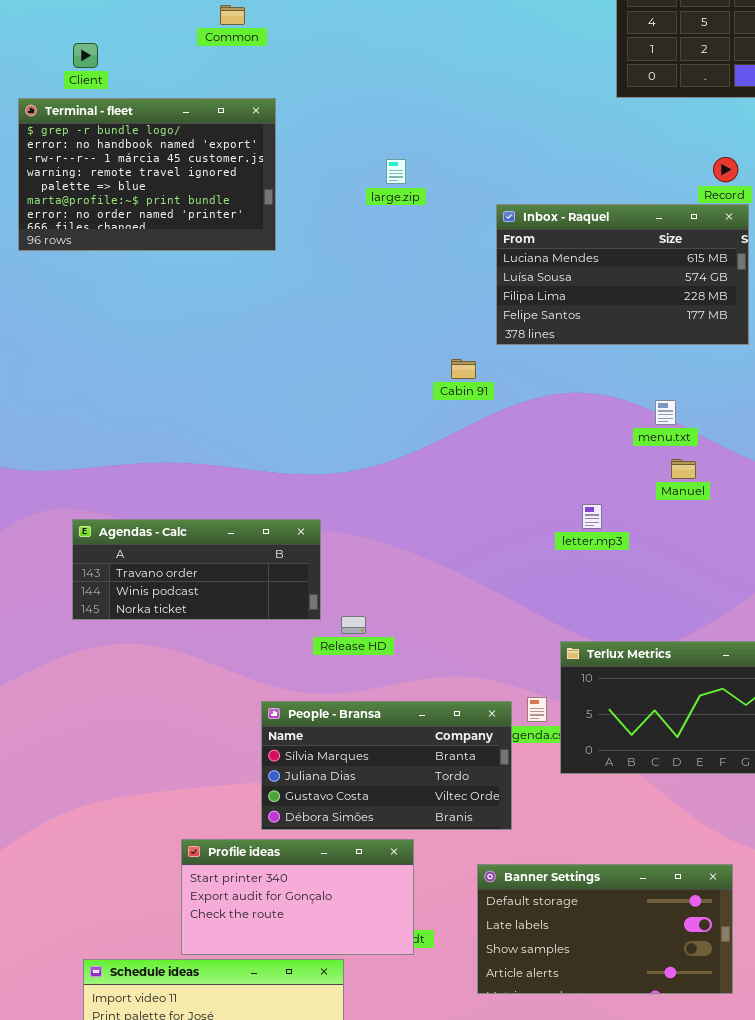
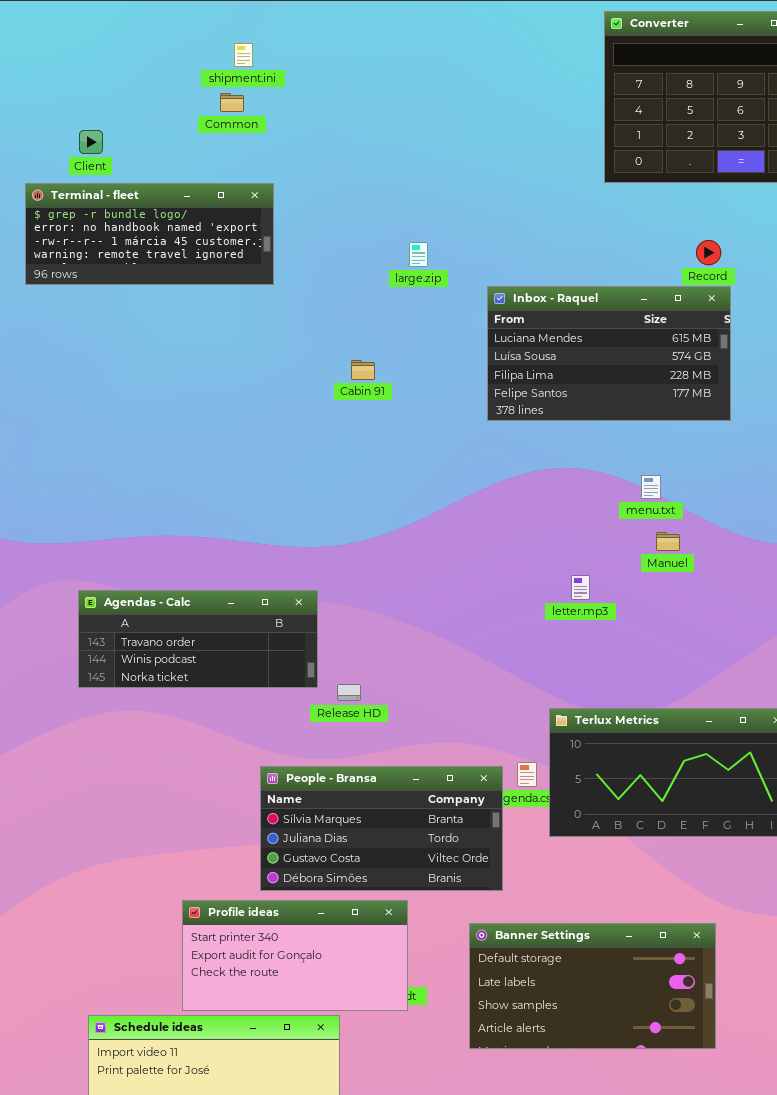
Terminal - fleet: [18,98,276,251] -> [25,183,274,285], resized
large.zip: [386,159,406,184] -> [409,242,428,267], moved
Cabin 91: [451,359,476,379] -> [351,360,375,380], moved

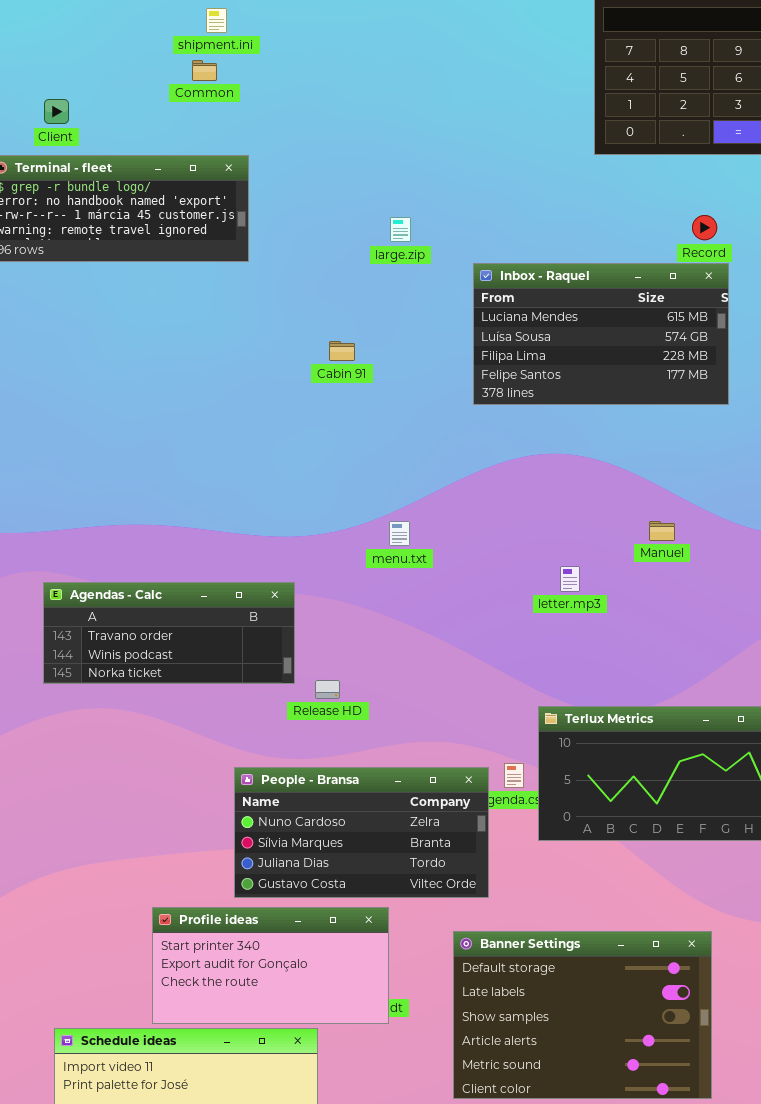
menu.txt: [641,475,661,499] -> [389,521,410,546], moved
People - Bransa: [260,766,503,891] -> [234,767,489,898], scrolled up 1 row
Banner Settings: [469,923,716,1049] -> [453,931,712,1099], resized

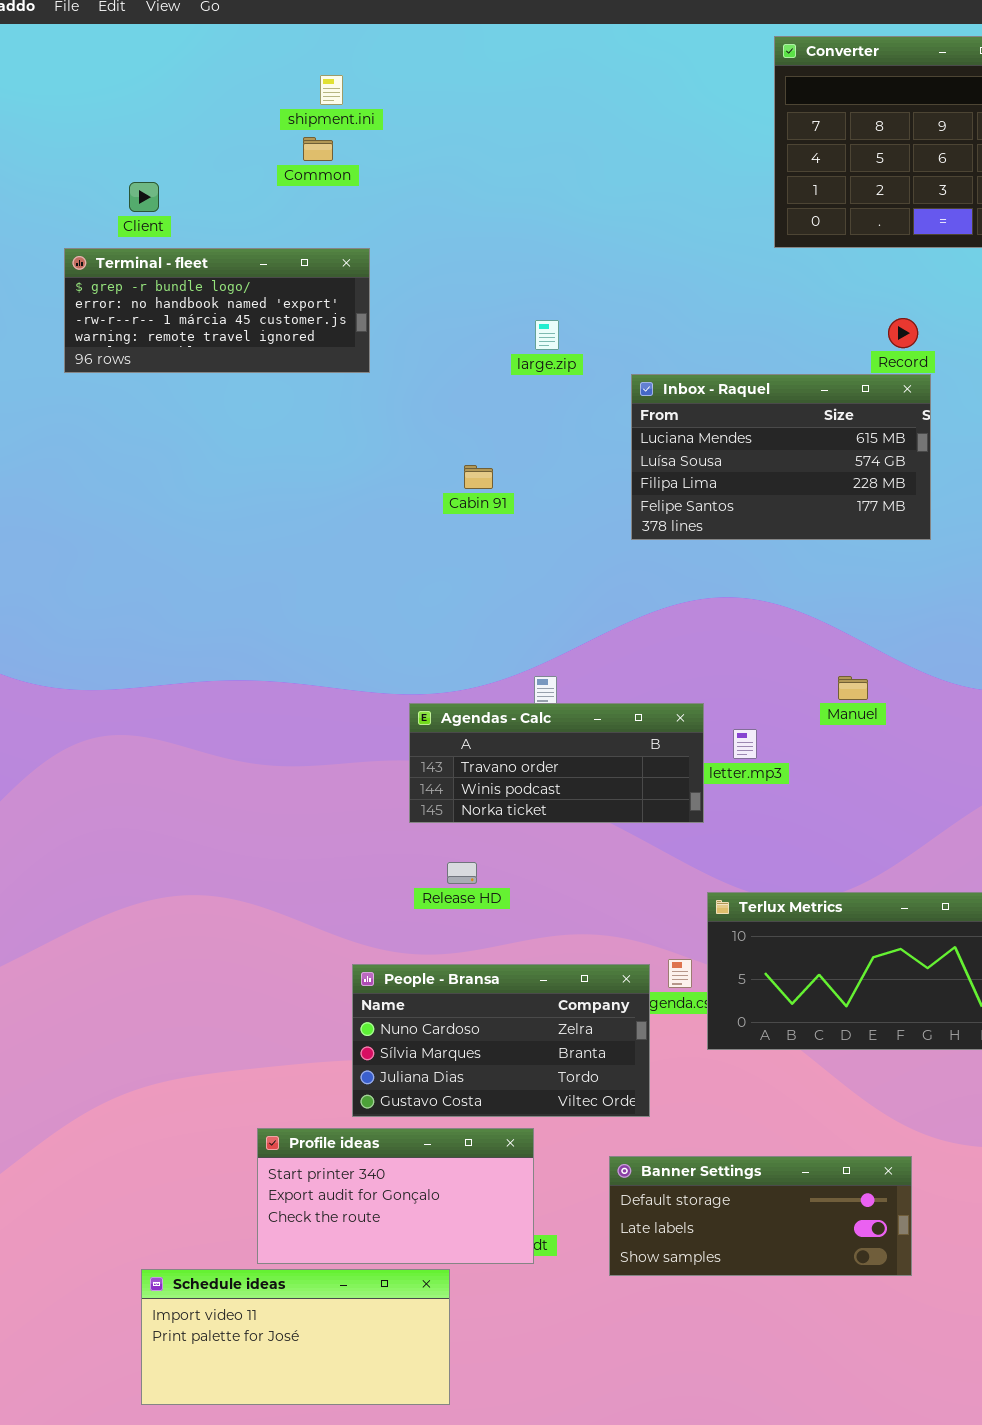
Agendas - Calc: [43,582,295,684] -> [409,703,704,823], moved
Banner Settings: [453,931,712,1099] -> [609,1156,912,1276], resized

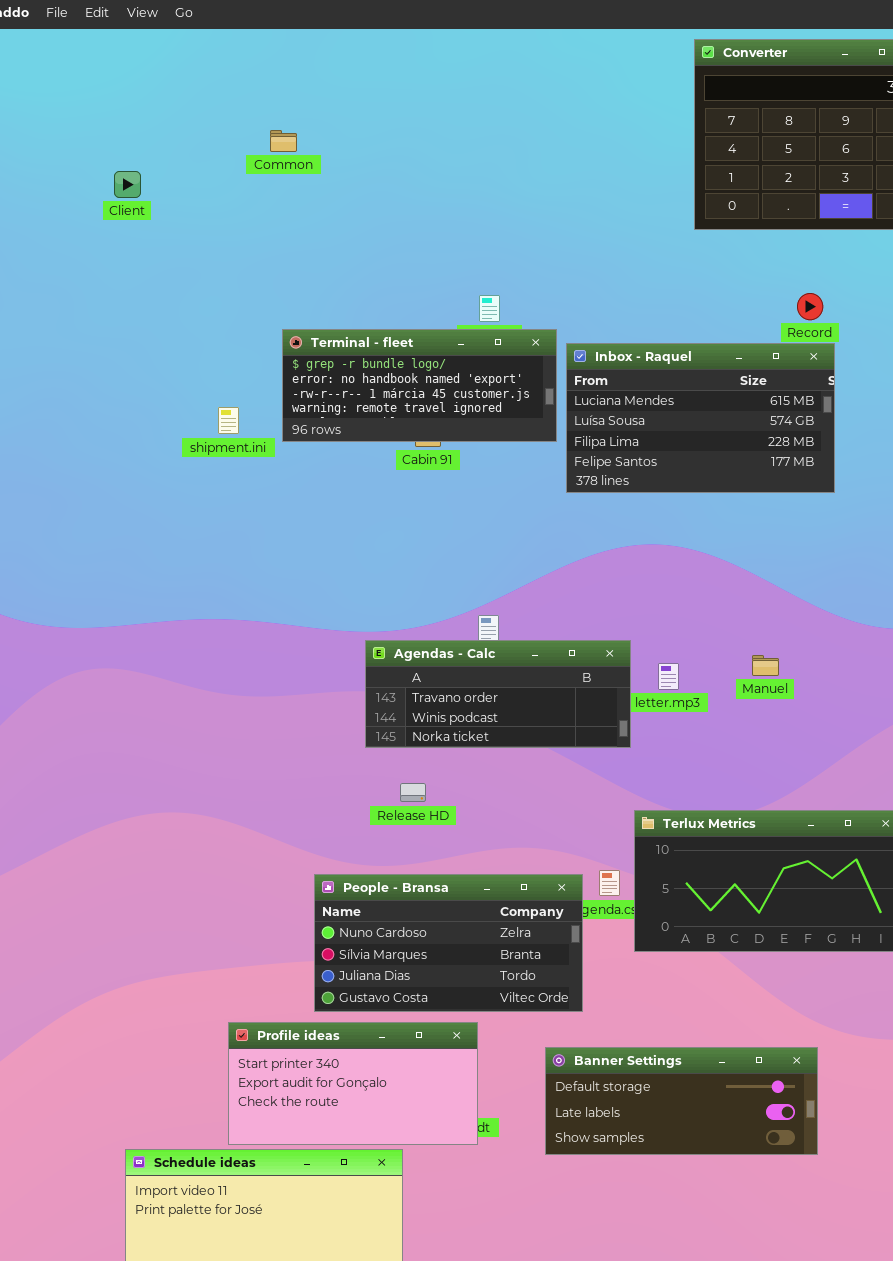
shipment.ini: [320,75,343,105] -> [218,407,239,434], moved
Terminal - fleet: [64,248,370,373] -> [282,329,557,442], moved
Manuel: [838,676,868,700] -> [752,655,779,676], moved

